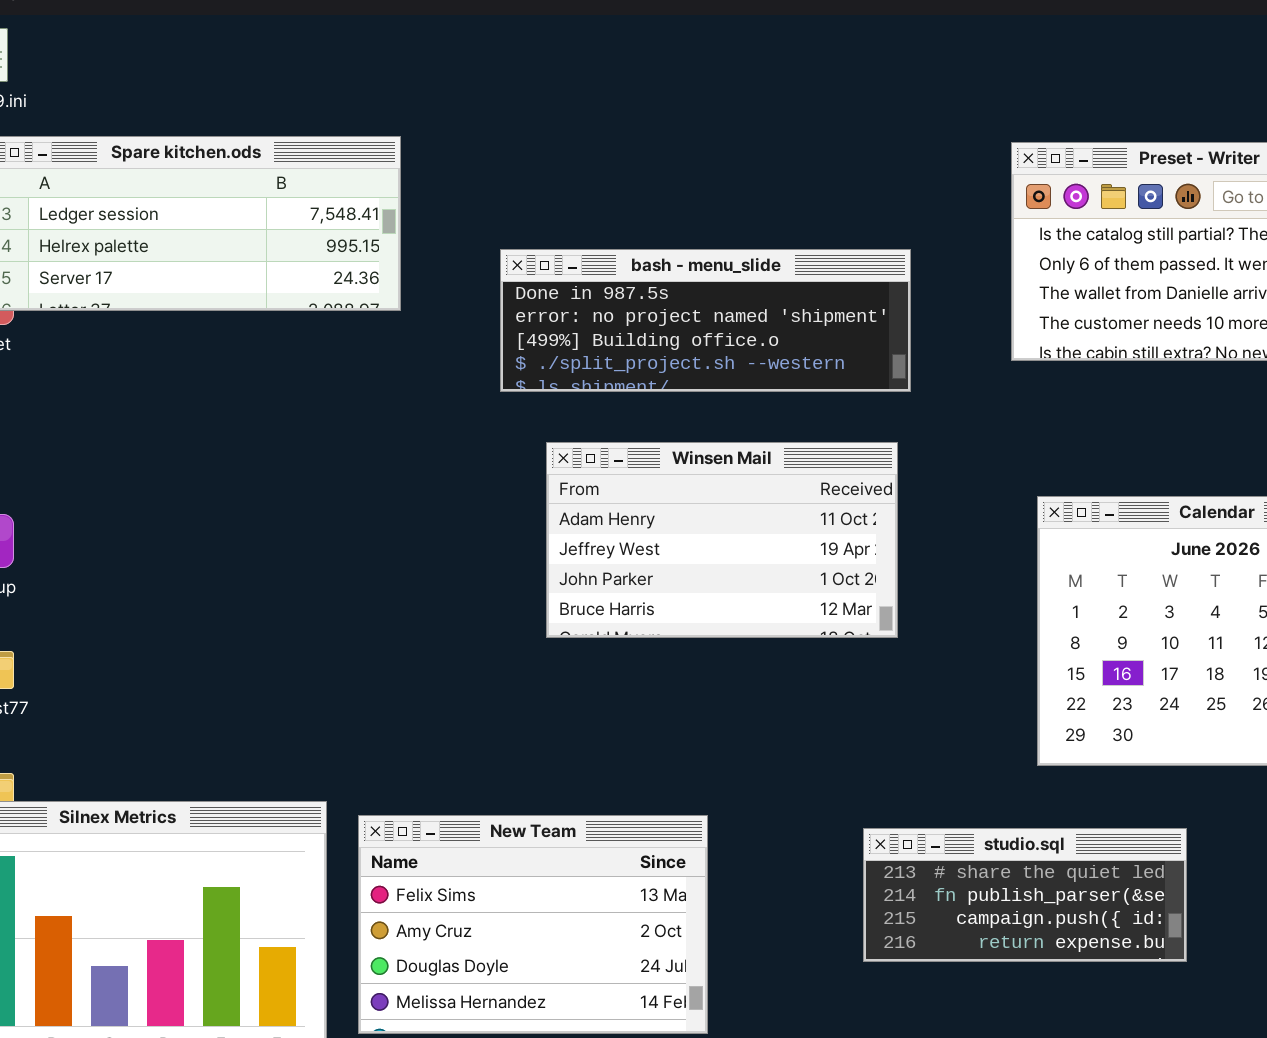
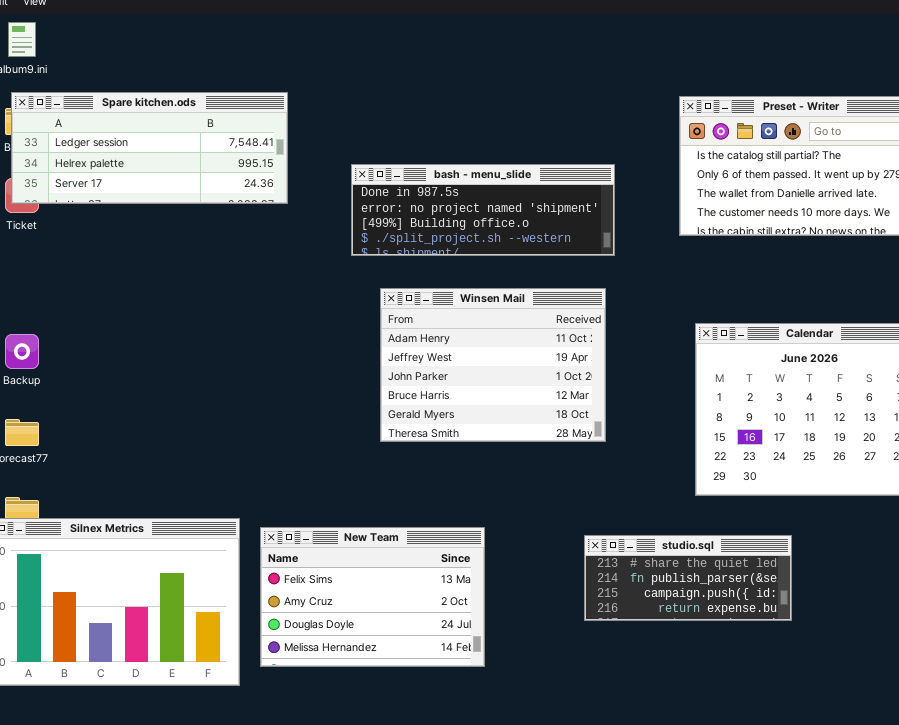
Winsen Mail: [546,442,898,638] -> [380,288,606,442], resized

